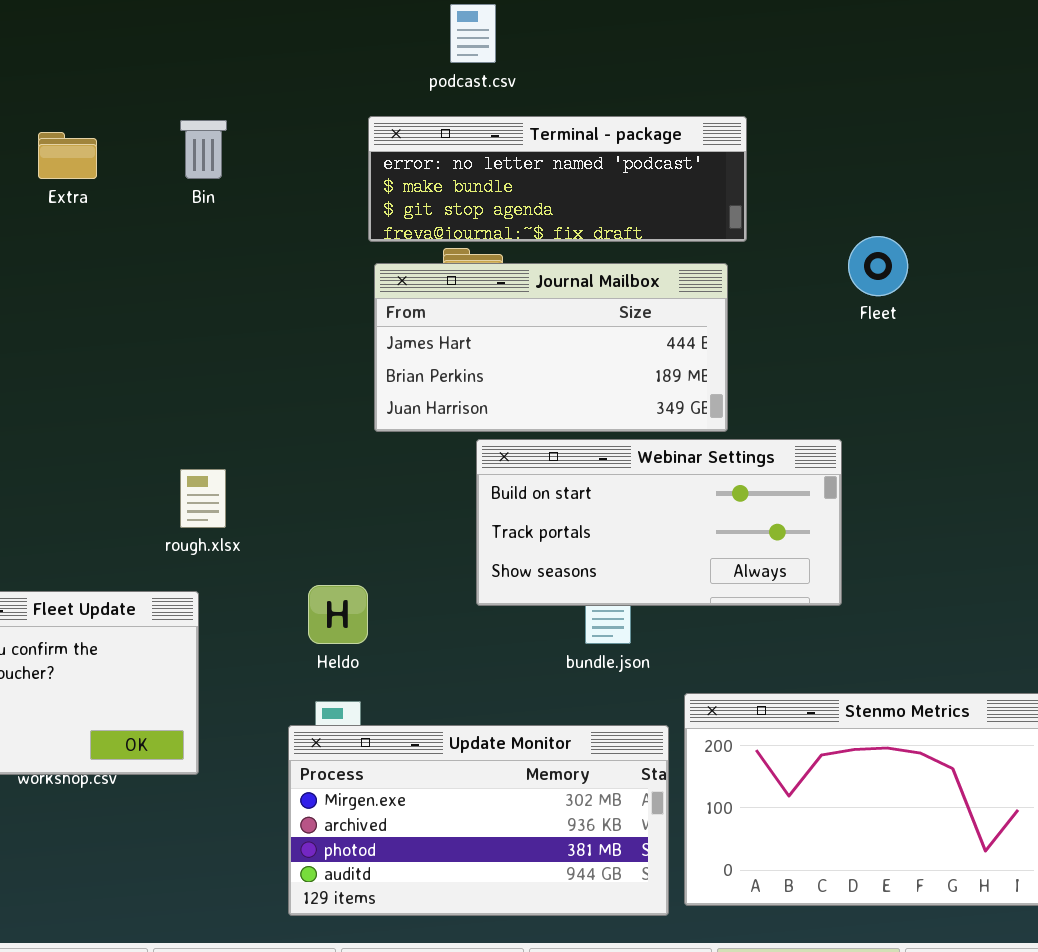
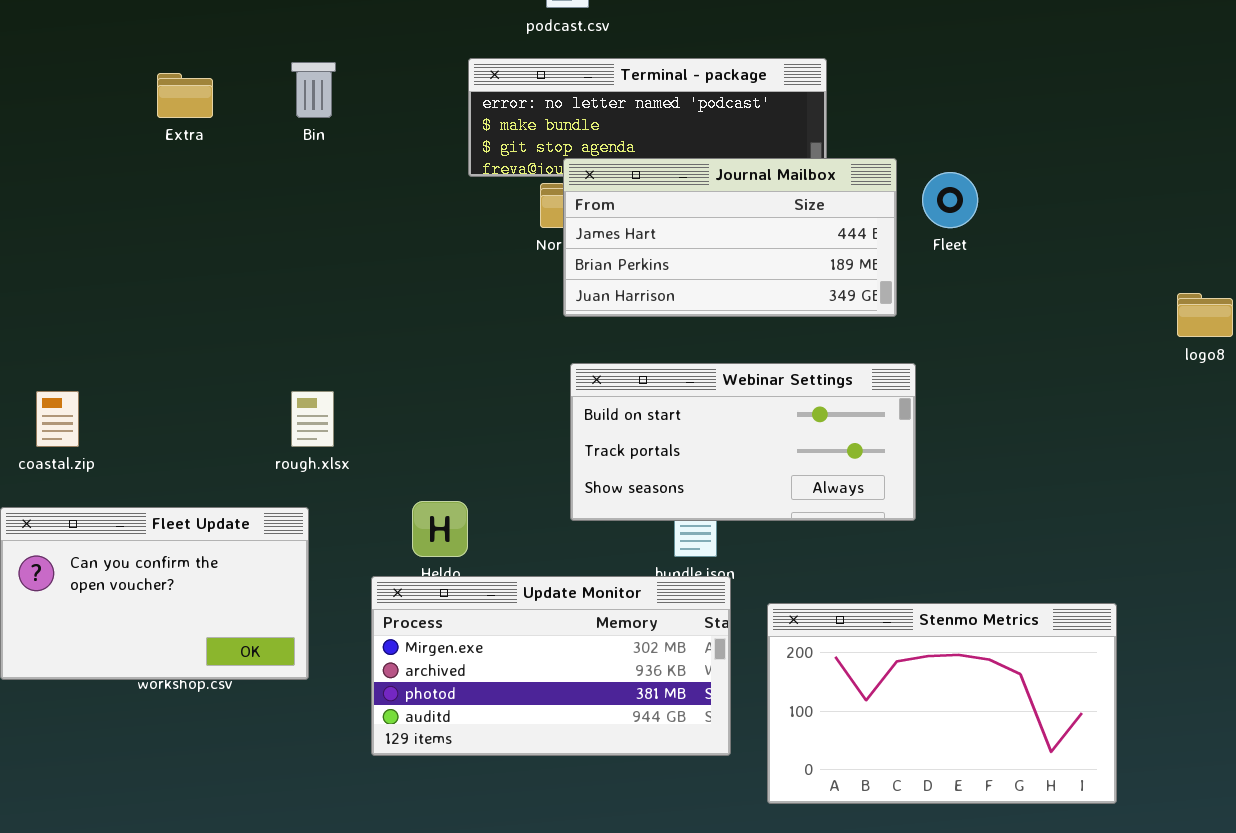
Journal Mailbox: [374,263,728,432] -> [563,158,897,317], moved
Update Monitor: [288,725,669,916] -> [371,576,731,756], moved

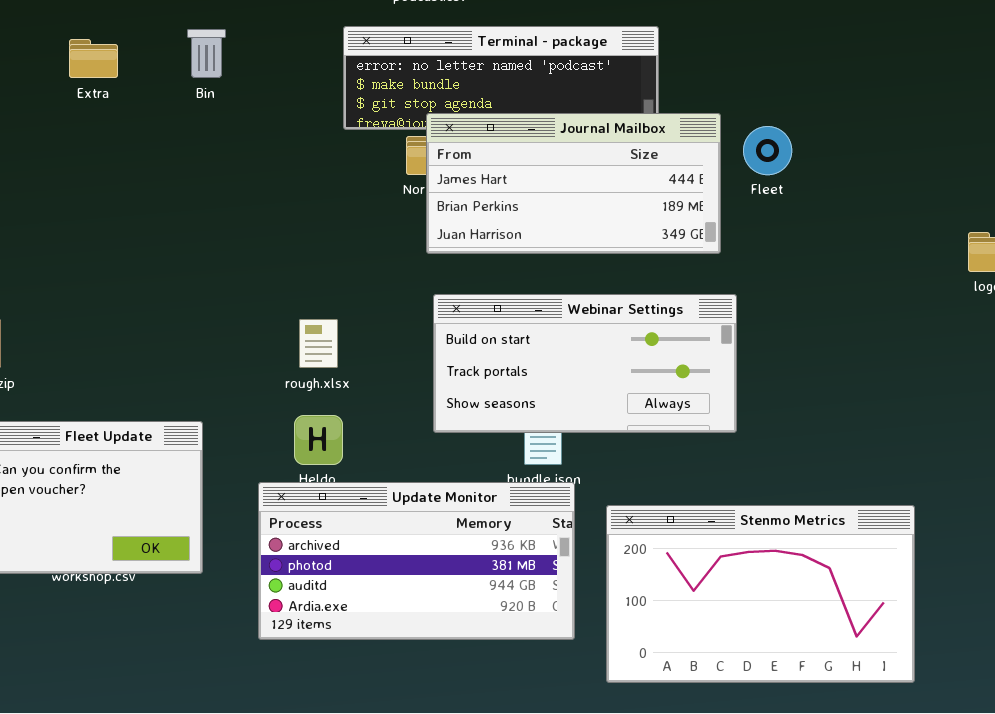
rough.xlsx: [291,391,334,447] -> [299,319,338,368], moved
Update Monitor: [371,576,731,756] -> [258,482,575,640], scrolled down 1 row

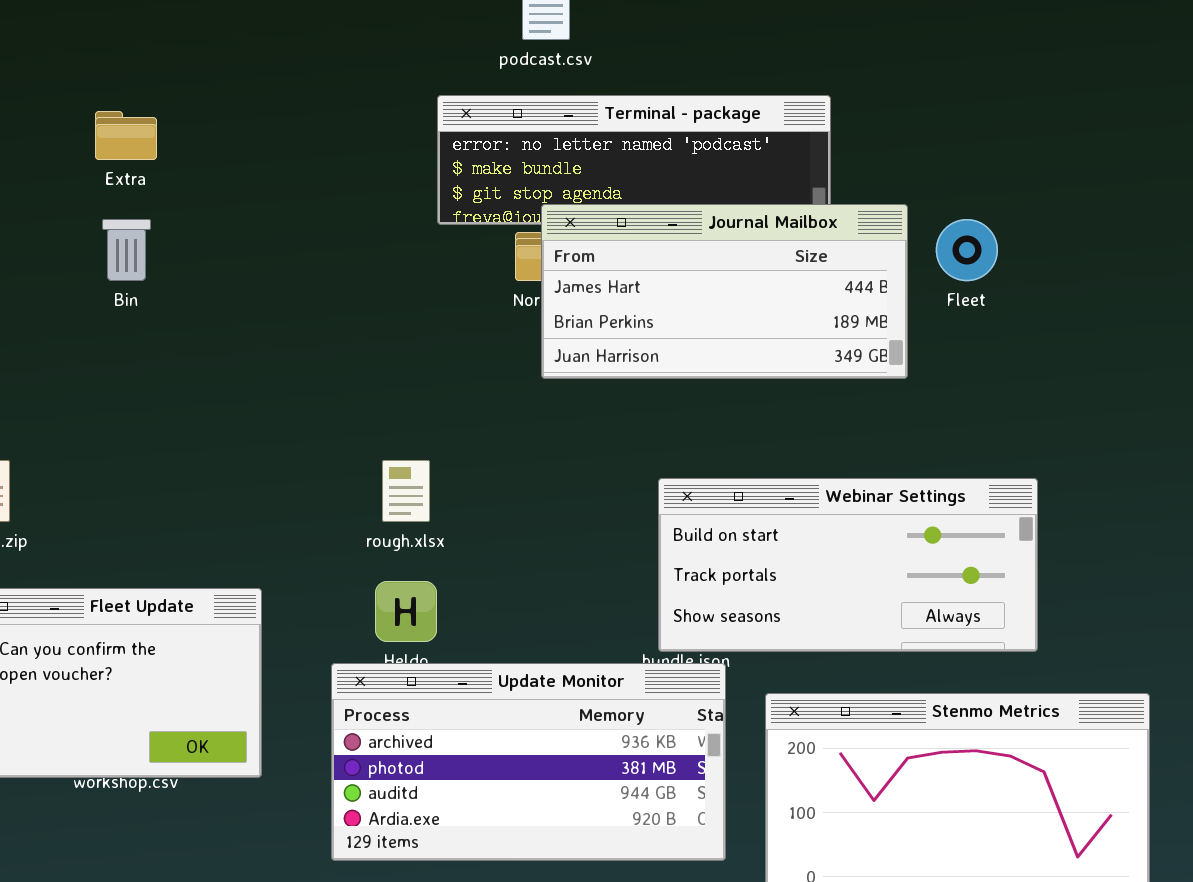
Bin: [187,29,226,78] -> [102,219,151,281], moved
Webinar Settings: [433,294,737,433] -> [658,478,1038,652], moved

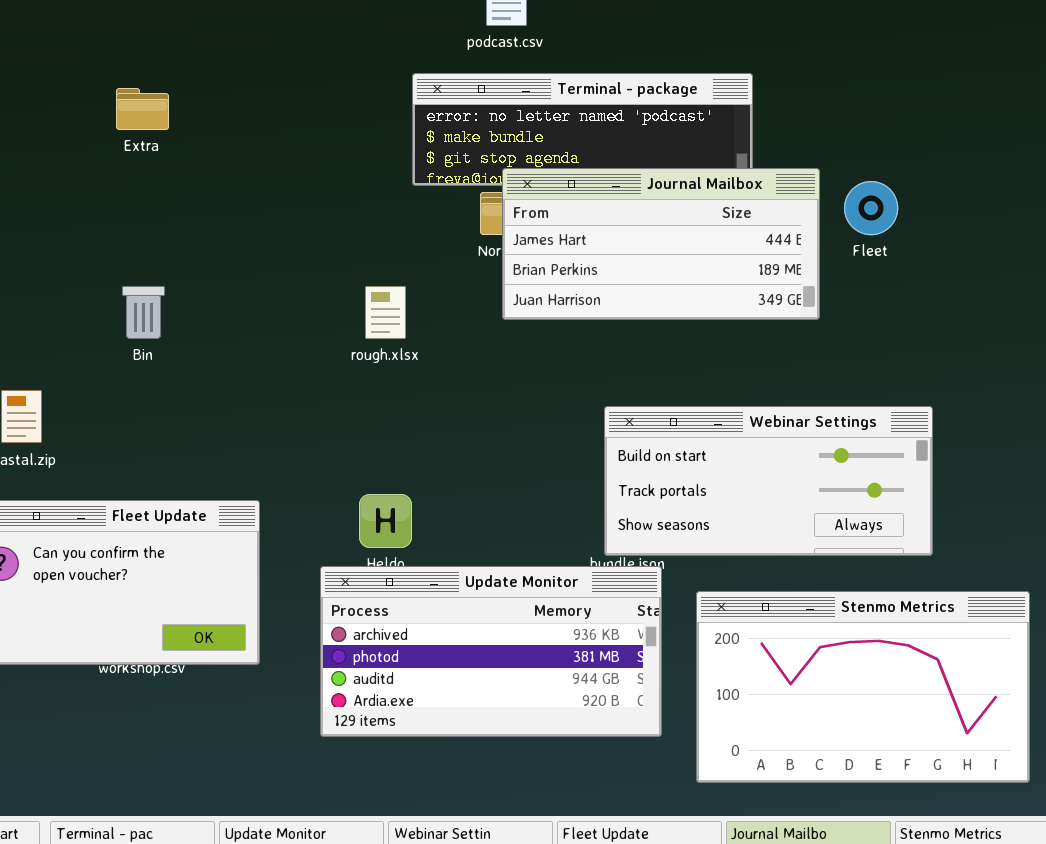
Bin: [102,219,151,281] -> [122,286,165,339], moved
rough.xlsx: [382,460,430,522] -> [365,286,406,339], moved

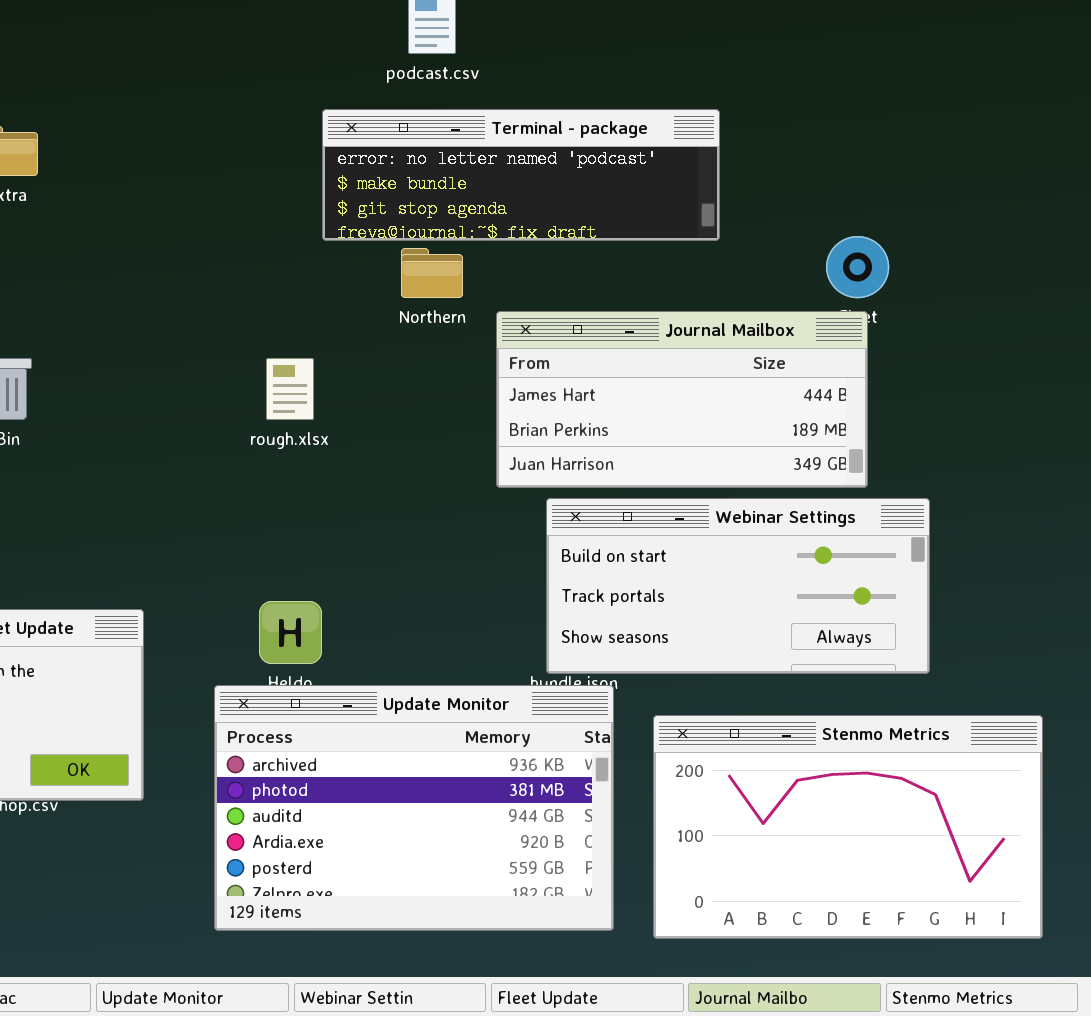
Journal Mailbox: [502,168,820,320] -> [496,311,868,488], moved
Update Monitor: [320,566,662,737] -> [214,685,614,931], resized

